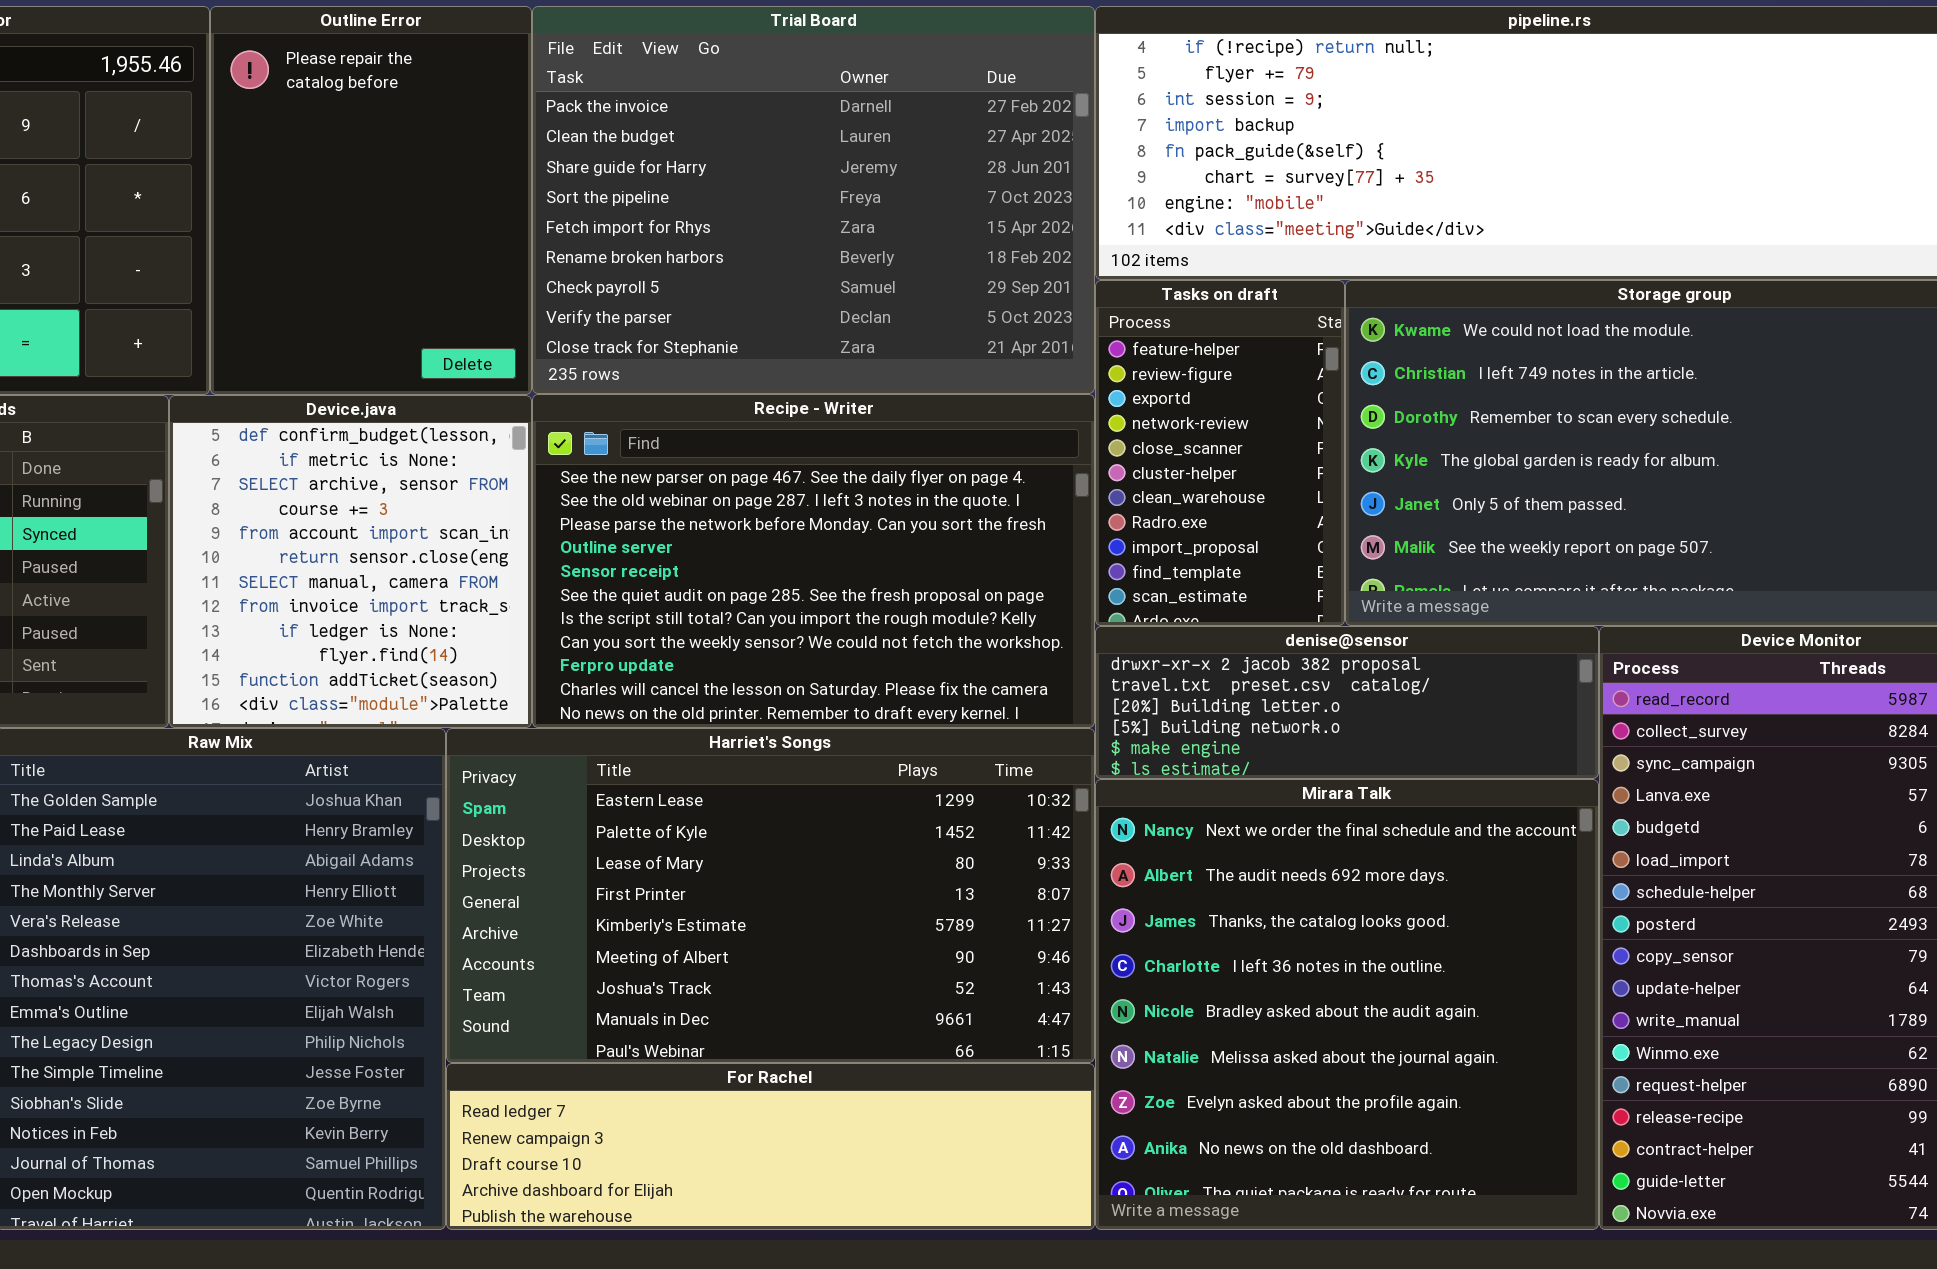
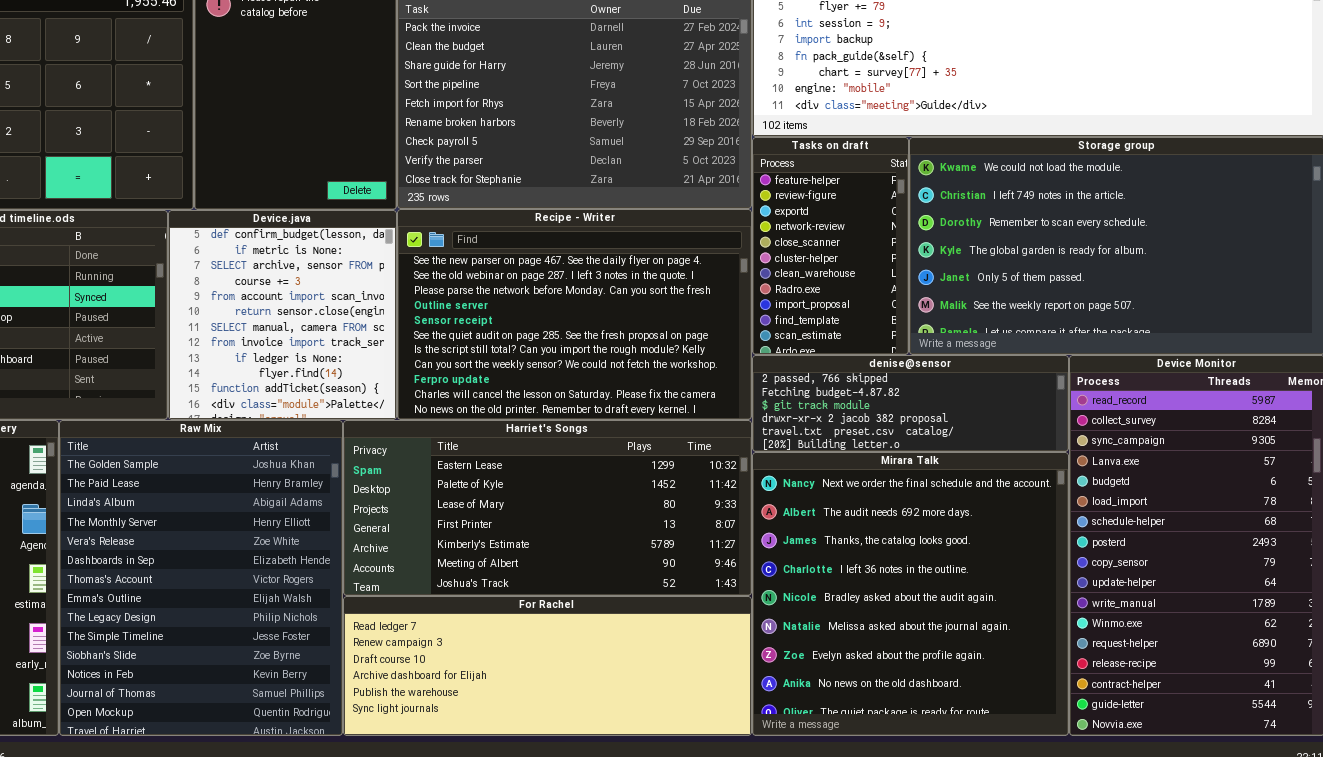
denise@sensor: [1095,626,1599,779] -> [752,355,1069,452], scrolled up 3 rows
Harriet's Songs: [446,728,1095,1063] -> [343,420,752,596], resized
For Rachel: [446,1063,1095,1230] -> [343,596,752,736], resized

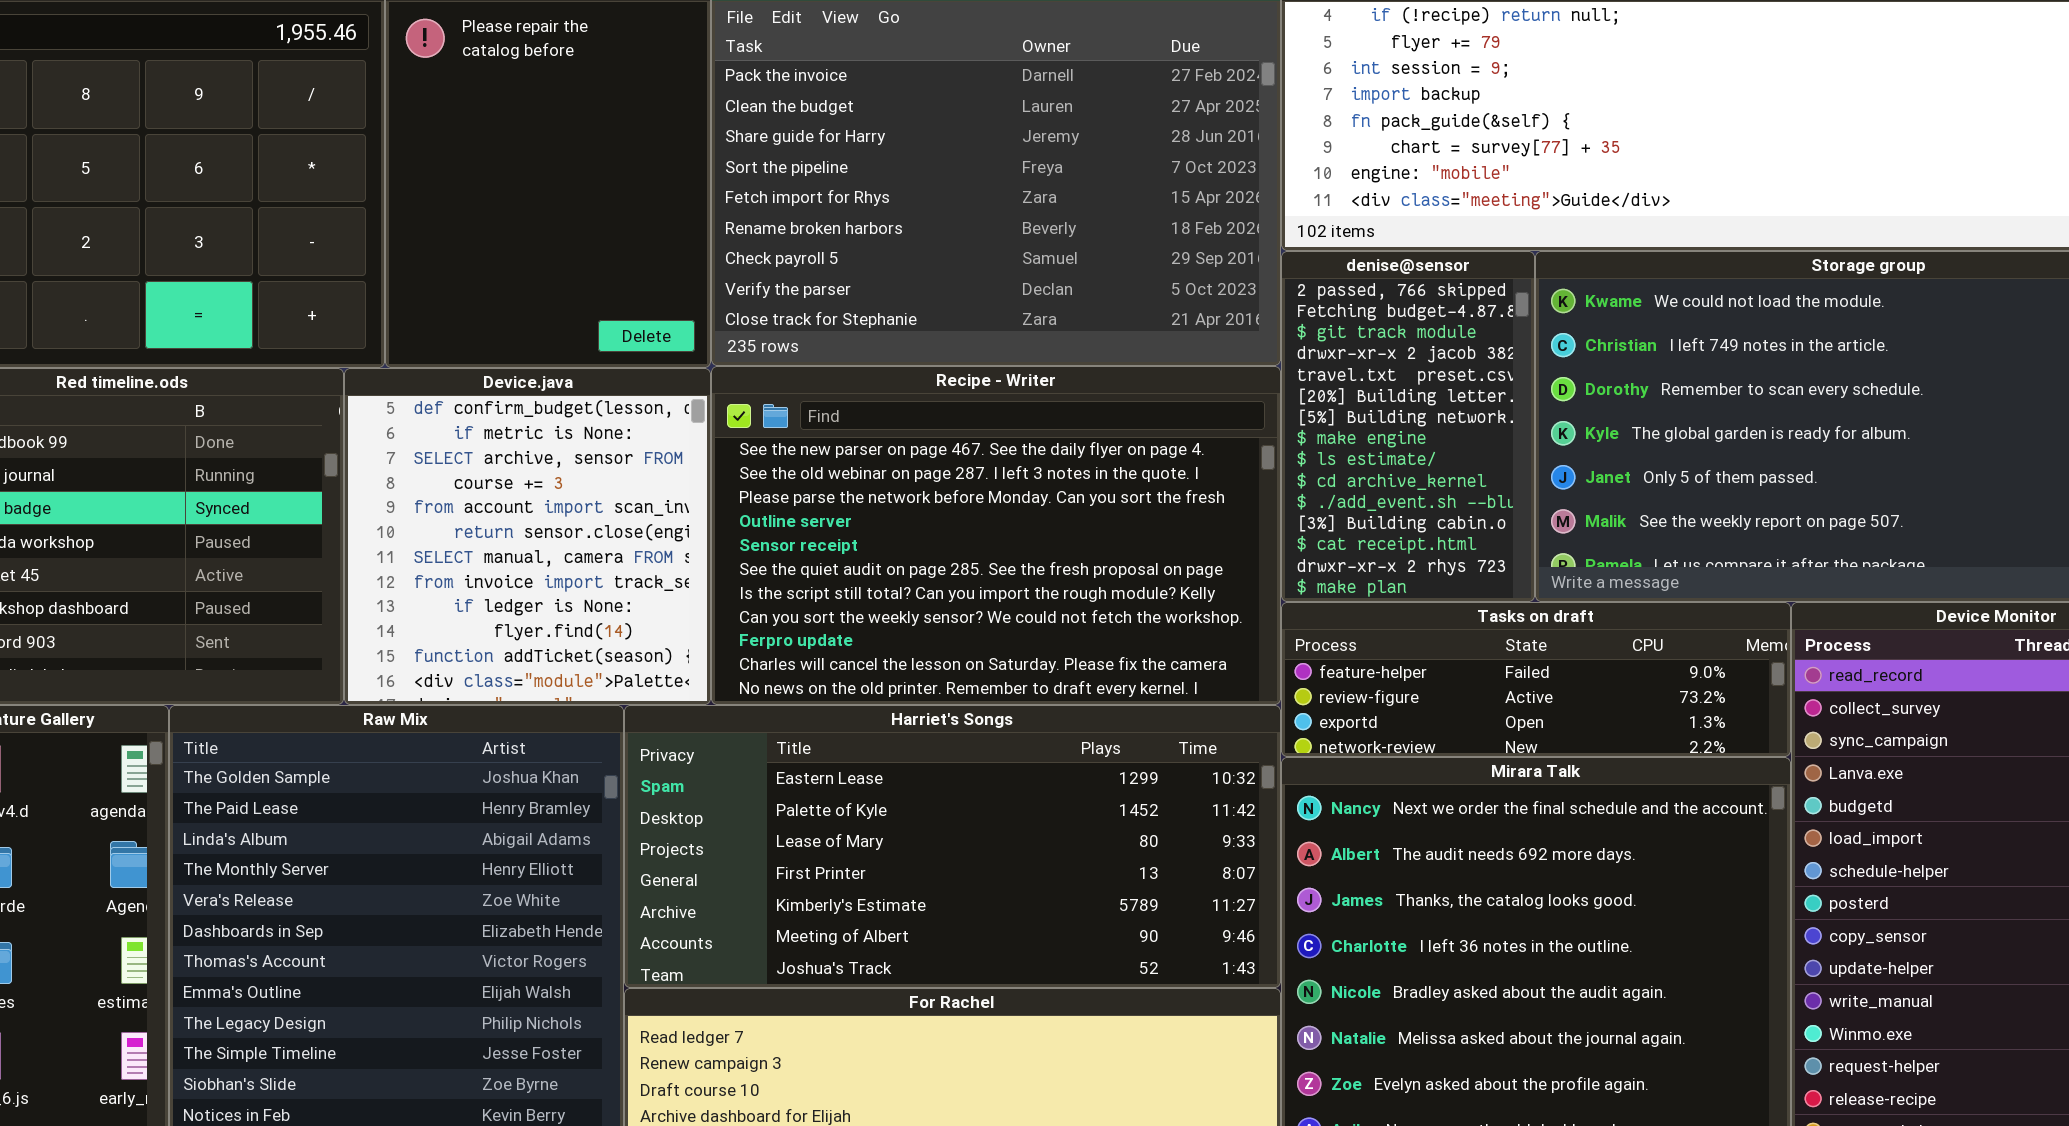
Tasks on draft: [752,137,909,355] -> [1281,602,1791,757], moved, resized
denise@sensor: [752,355,1069,452] -> [1281,251,1535,602], moved, resized

